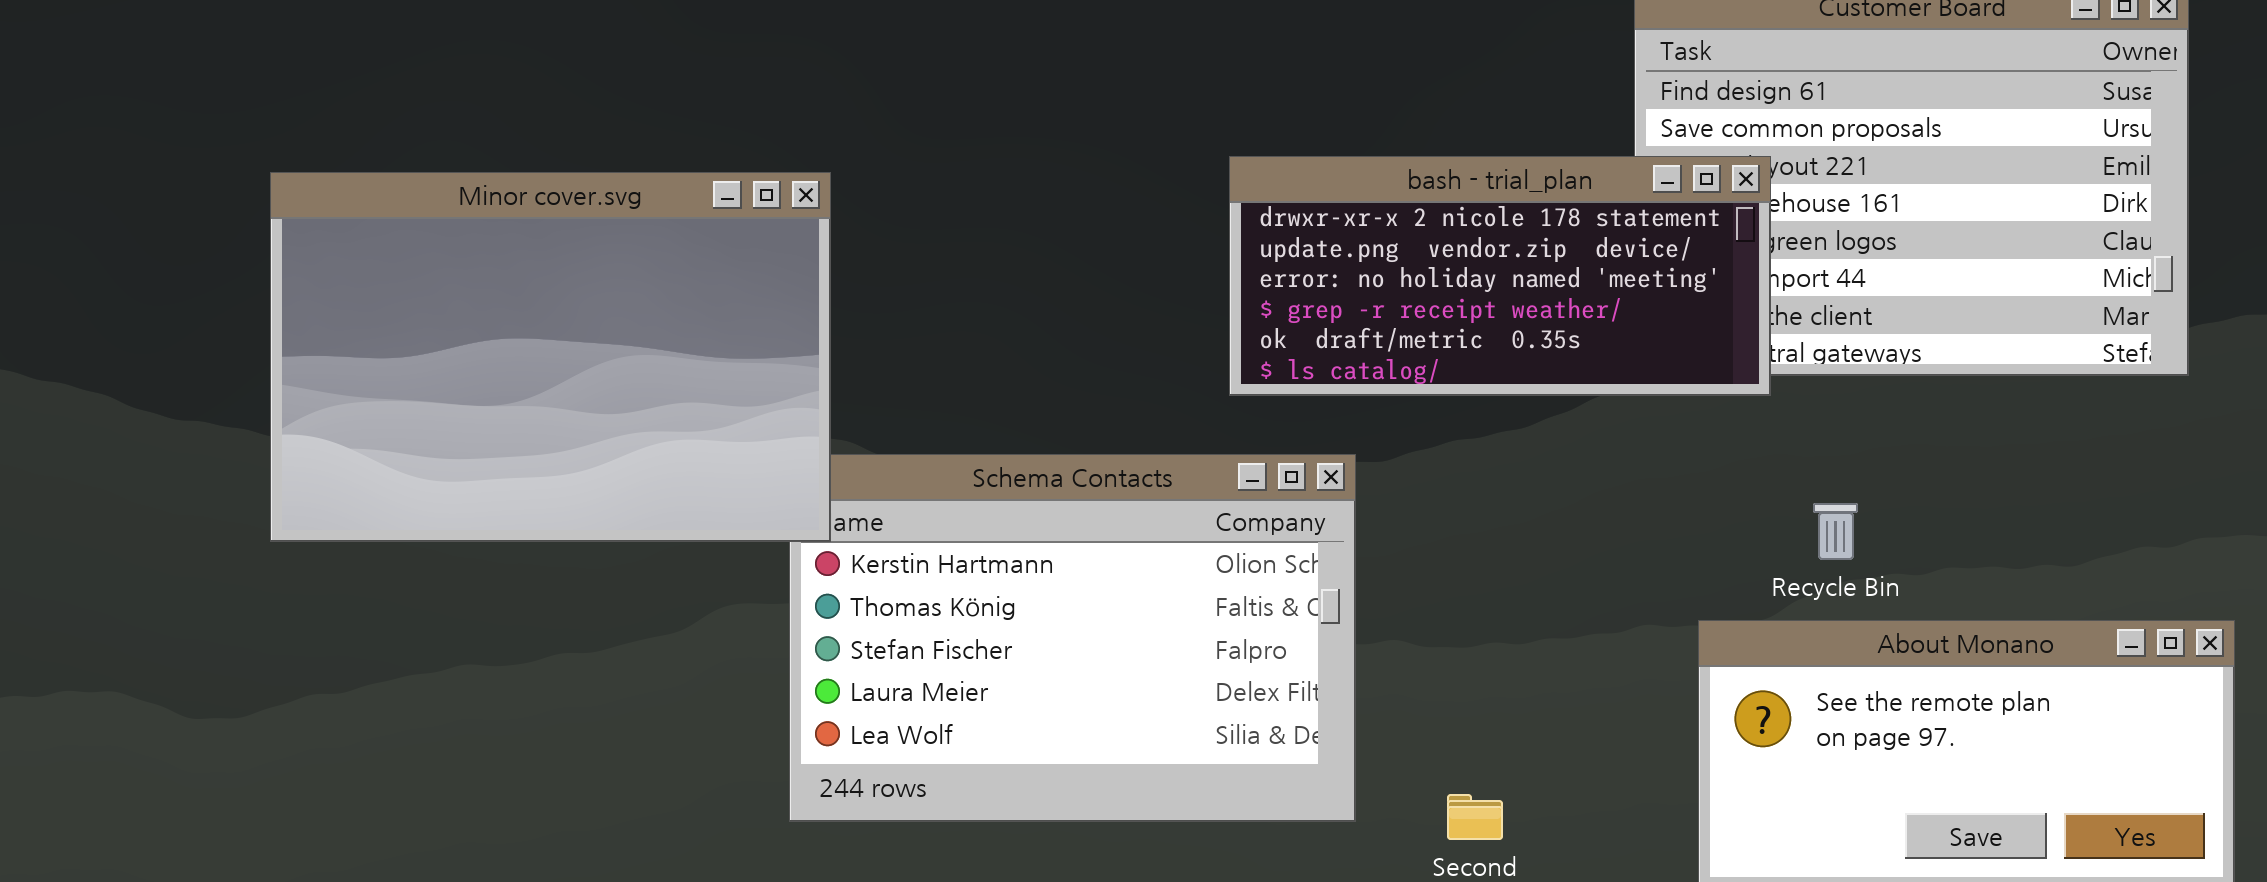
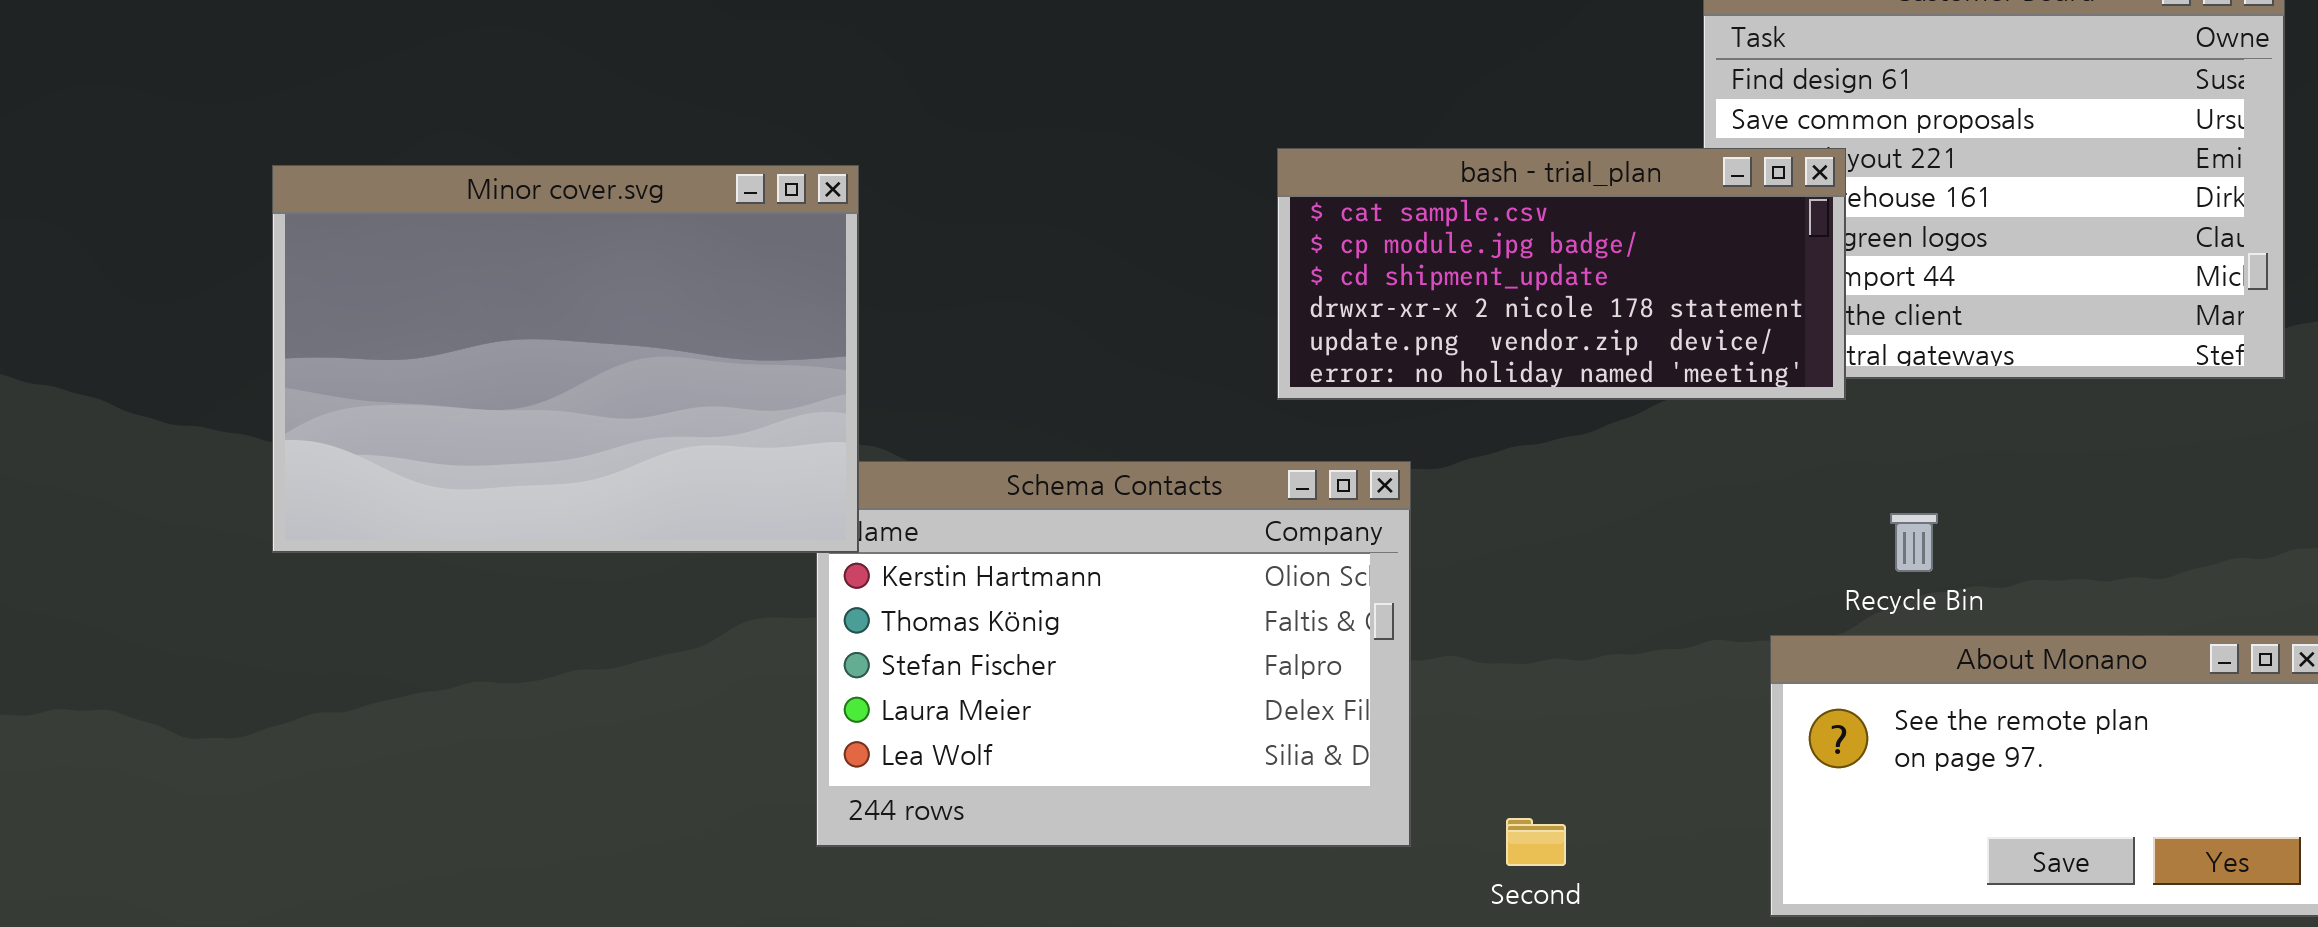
bash - trial_plan: [1229,156,1771,396] -> [1277,148,1846,400], scrolled up 3 rows

